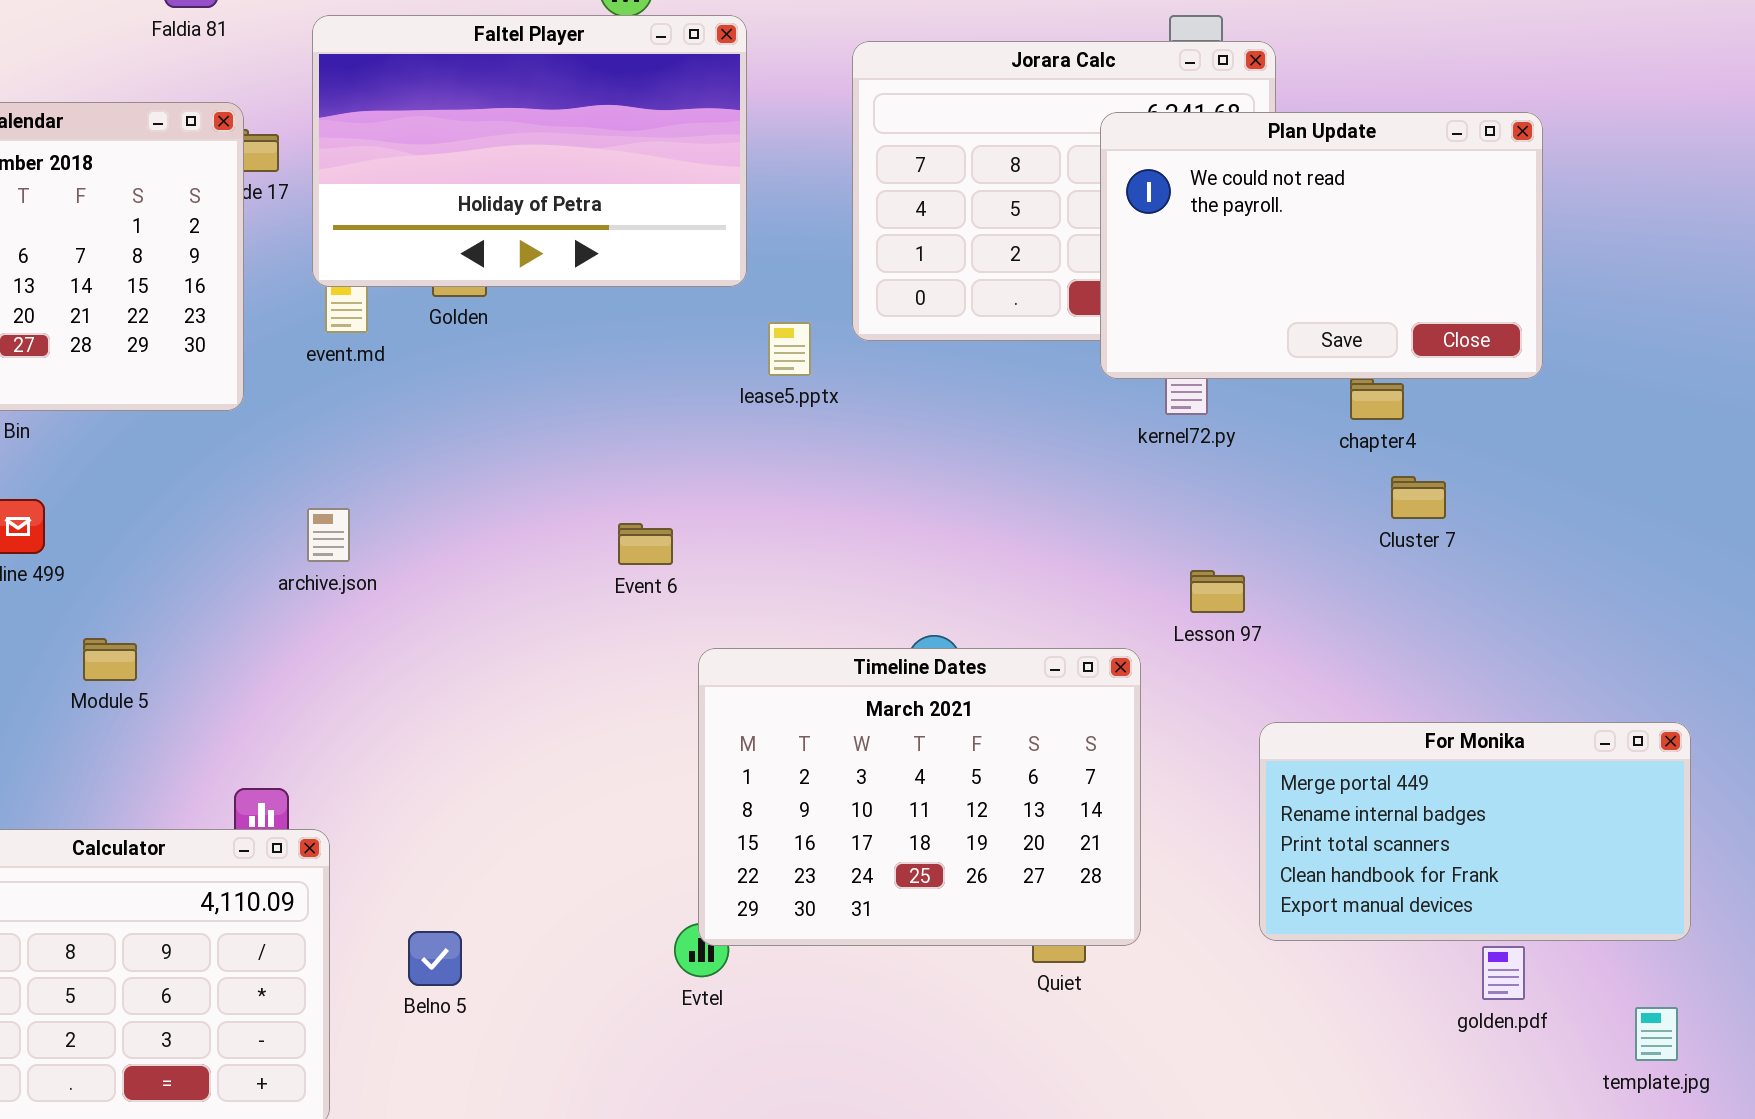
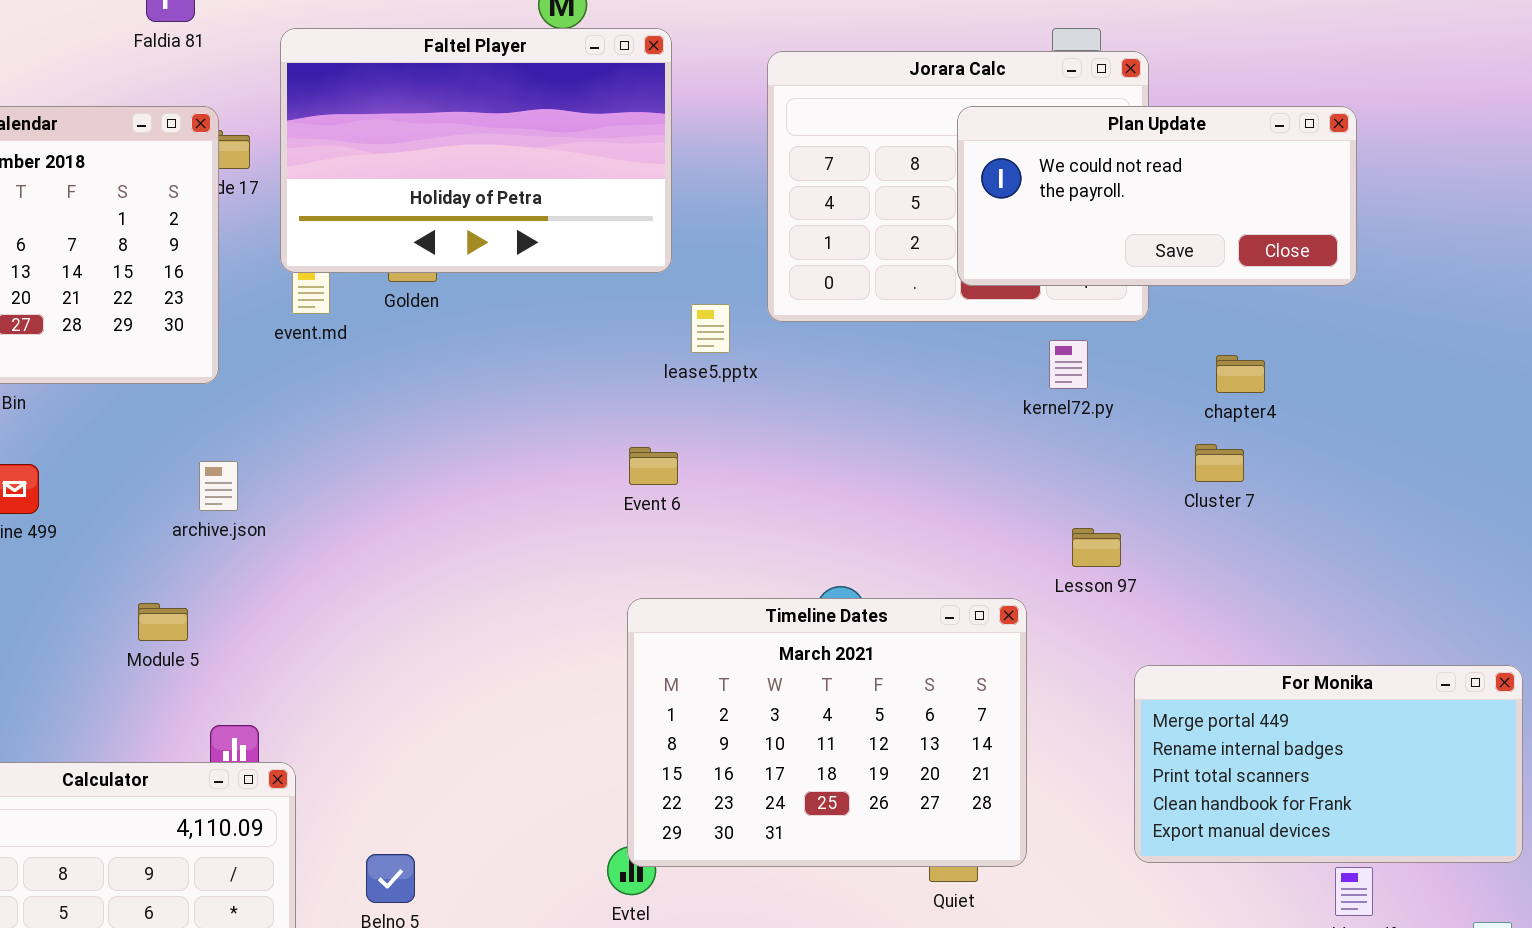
Plan Update: [1100,112,1543,379] -> [957,106,1357,286], moved, resized
Cluster 7: [1391,476,1446,519] -> [1195,444,1244,482], moved
archive.json: [307,508,350,562] -> [199,461,238,511], moved
Event 6: [618,523,673,565] -> [629,447,678,485], moved
Module 5: [83,638,137,681] -> [138,603,188,641], moved

